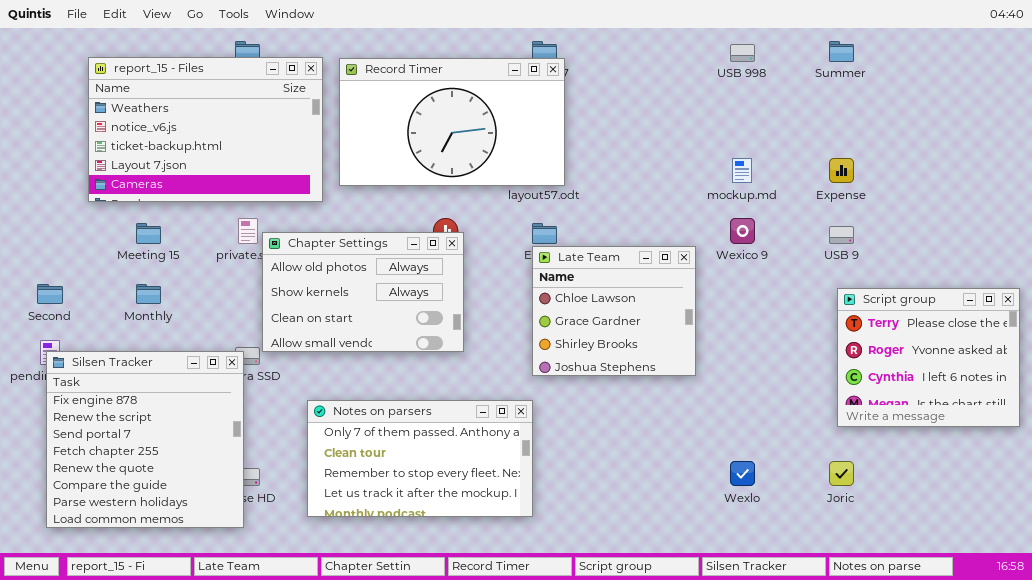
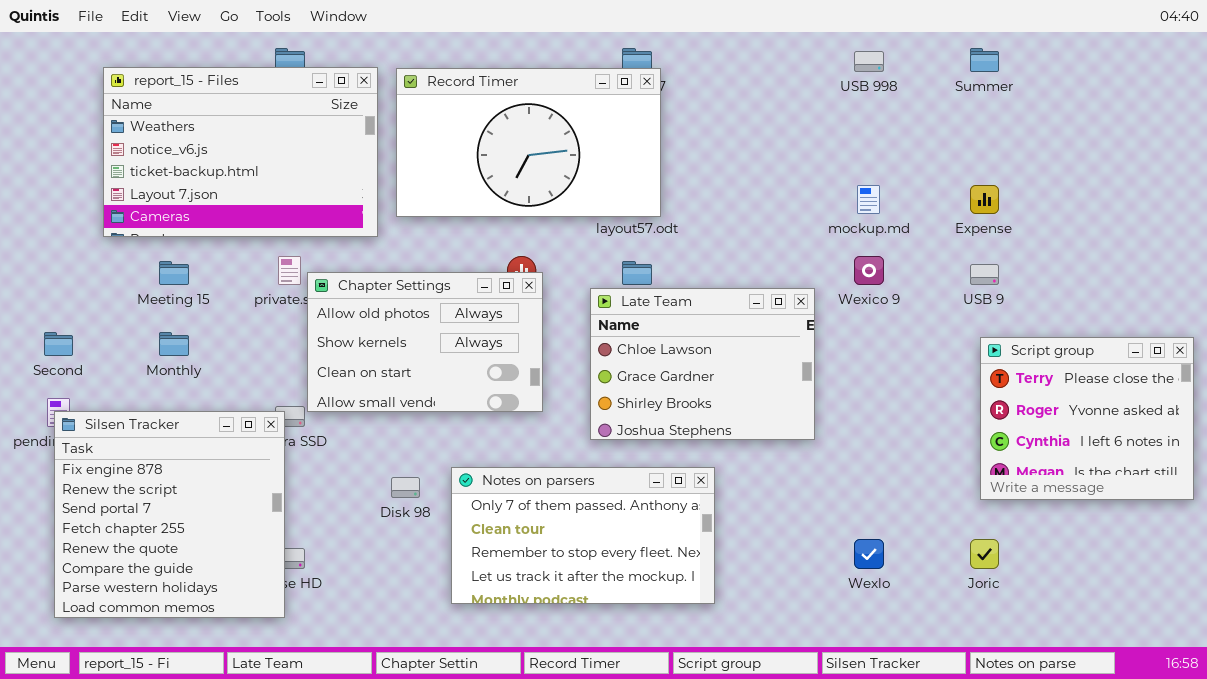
Late Team: [532,246,696,376] -> [590,288,815,440], resized
Notes on parsers: [307,400,533,517] -> [451,467,715,604], moved

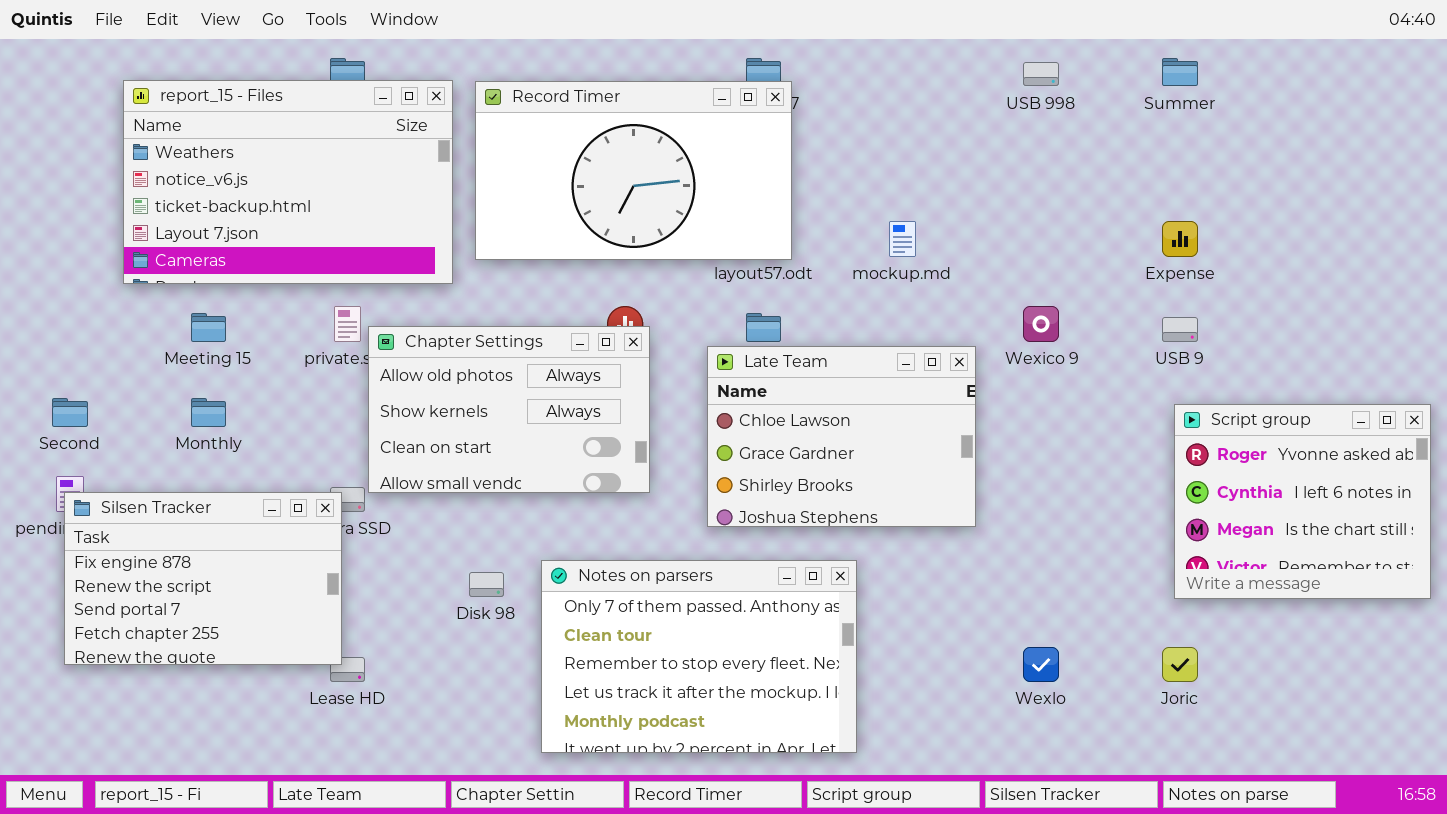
mockup.md: [857,185,880,214] -> [889,221,916,257], moved
Script group: [980,337,1194,500] -> [1174,404,1431,599], scrolled down 1 row
Silsen Tracker: [54,411,285,618] -> [64,492,342,665], resized
Notes on parsers: [451,467,715,604] -> [541,560,857,753], resized

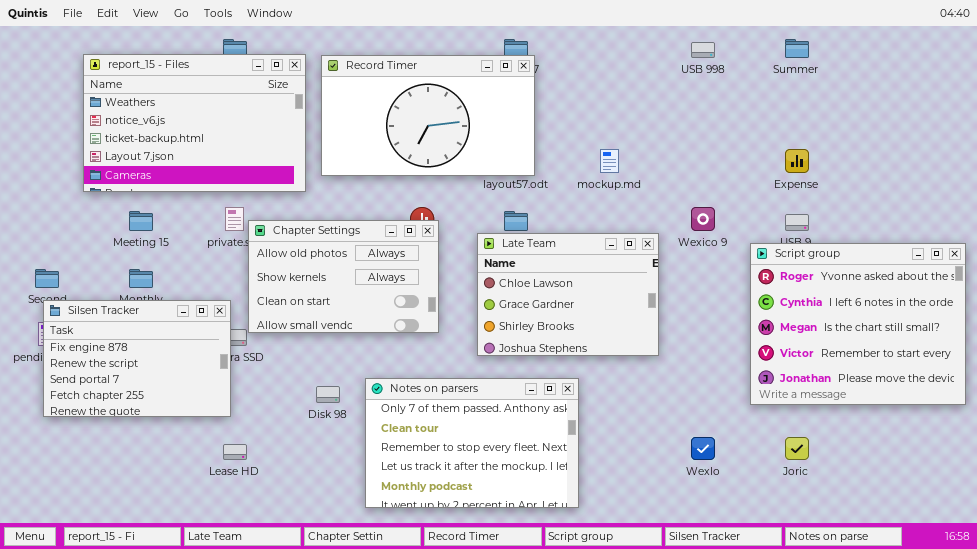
Script group: [1174,404,1431,599] -> [750,243,966,405], resized
Silsen Tracker: [64,492,342,665] -> [43,300,231,417], moved

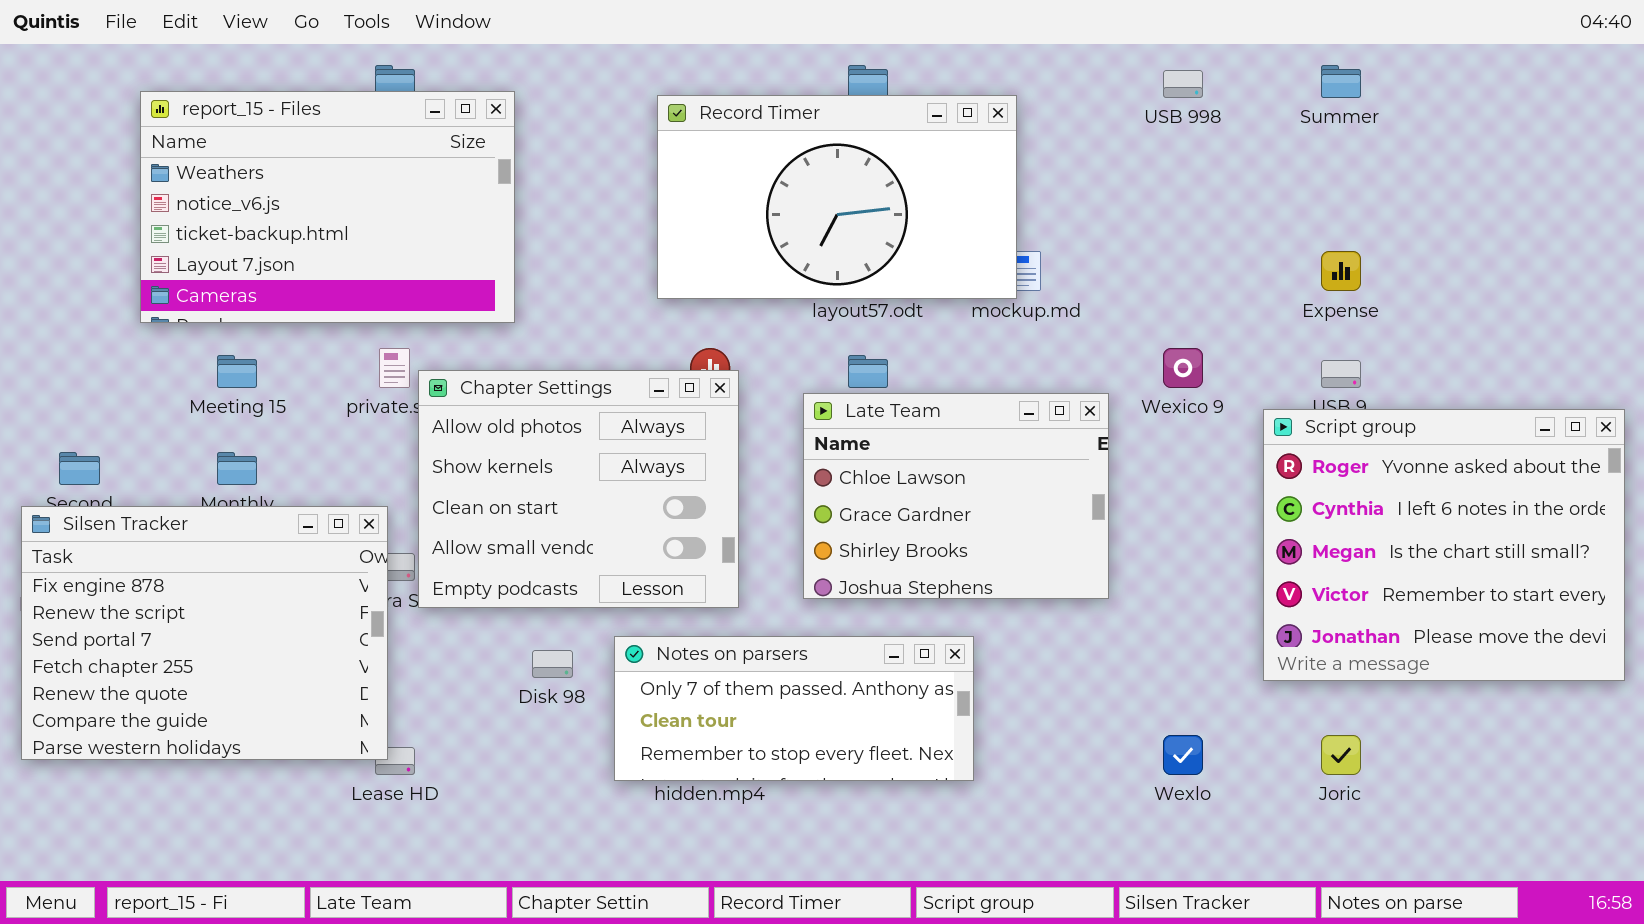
Record Timer: [321,55,535,176] -> [657,95,1017,299], moved
Chapter Settings: [248,220,439,333] -> [418,370,739,608], resized
Silsen Tracker: [43,300,231,417] -> [21,506,388,760], resized
Notes on parsers: [365,378,579,508] -> [614,636,974,781], resized

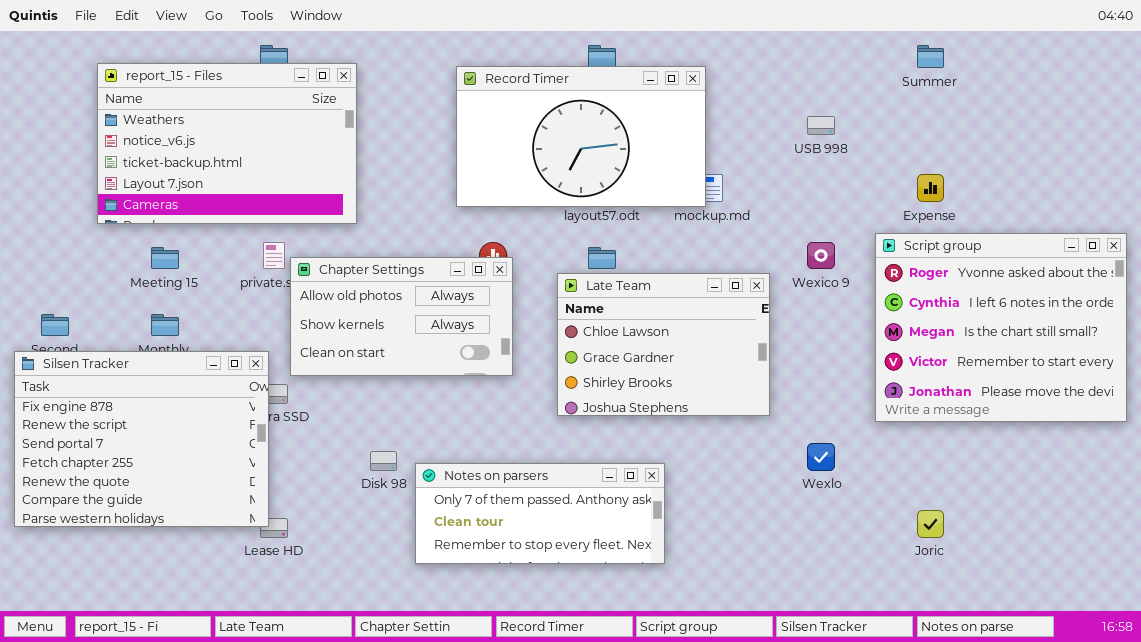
USB 998: [1163,70,1203,98] -> [807,116,835,135], moved
Chapter Settings: [418,370,739,608] -> [290,257,513,376], resized
Script group: [1263,409,1625,681] -> [875,233,1127,422], moved
Notes on parsers: [614,636,974,781] -> [415,463,665,564], moved
Wexlo: [1163,735,1203,775] -> [807,443,835,471], moved

